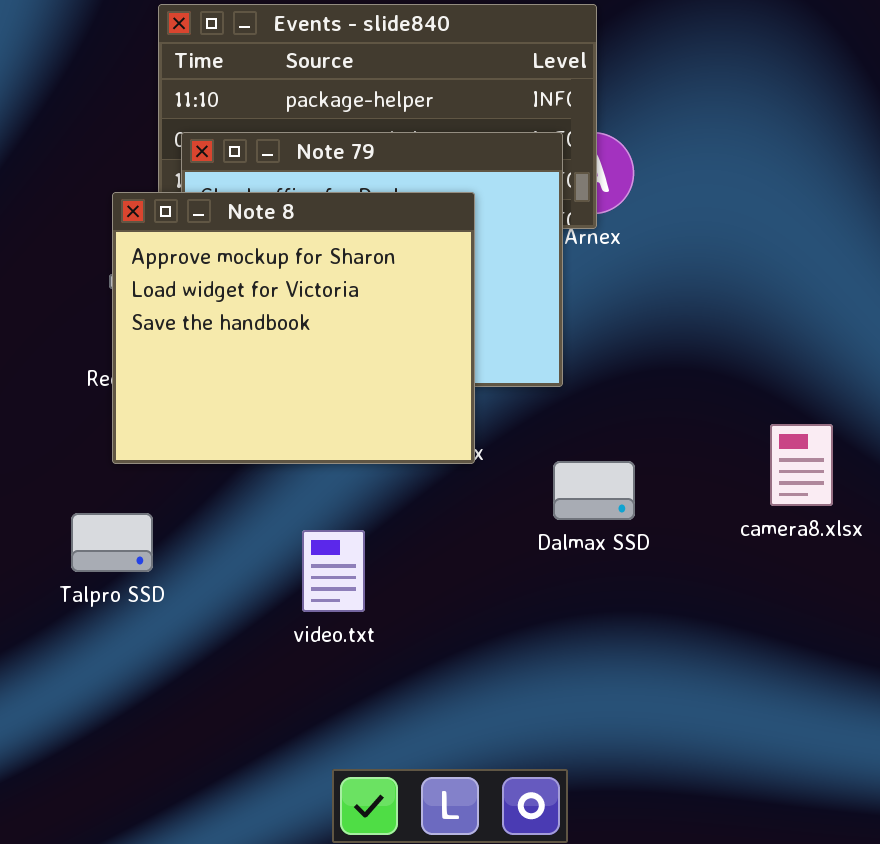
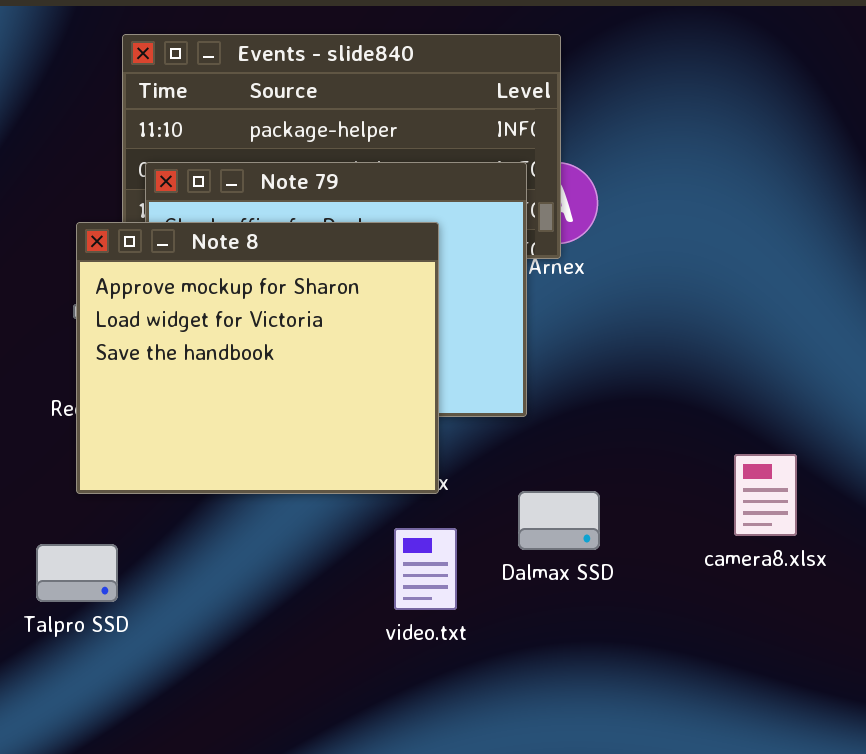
video.txt: [302,530,365,612] -> [394,528,457,610], moved

